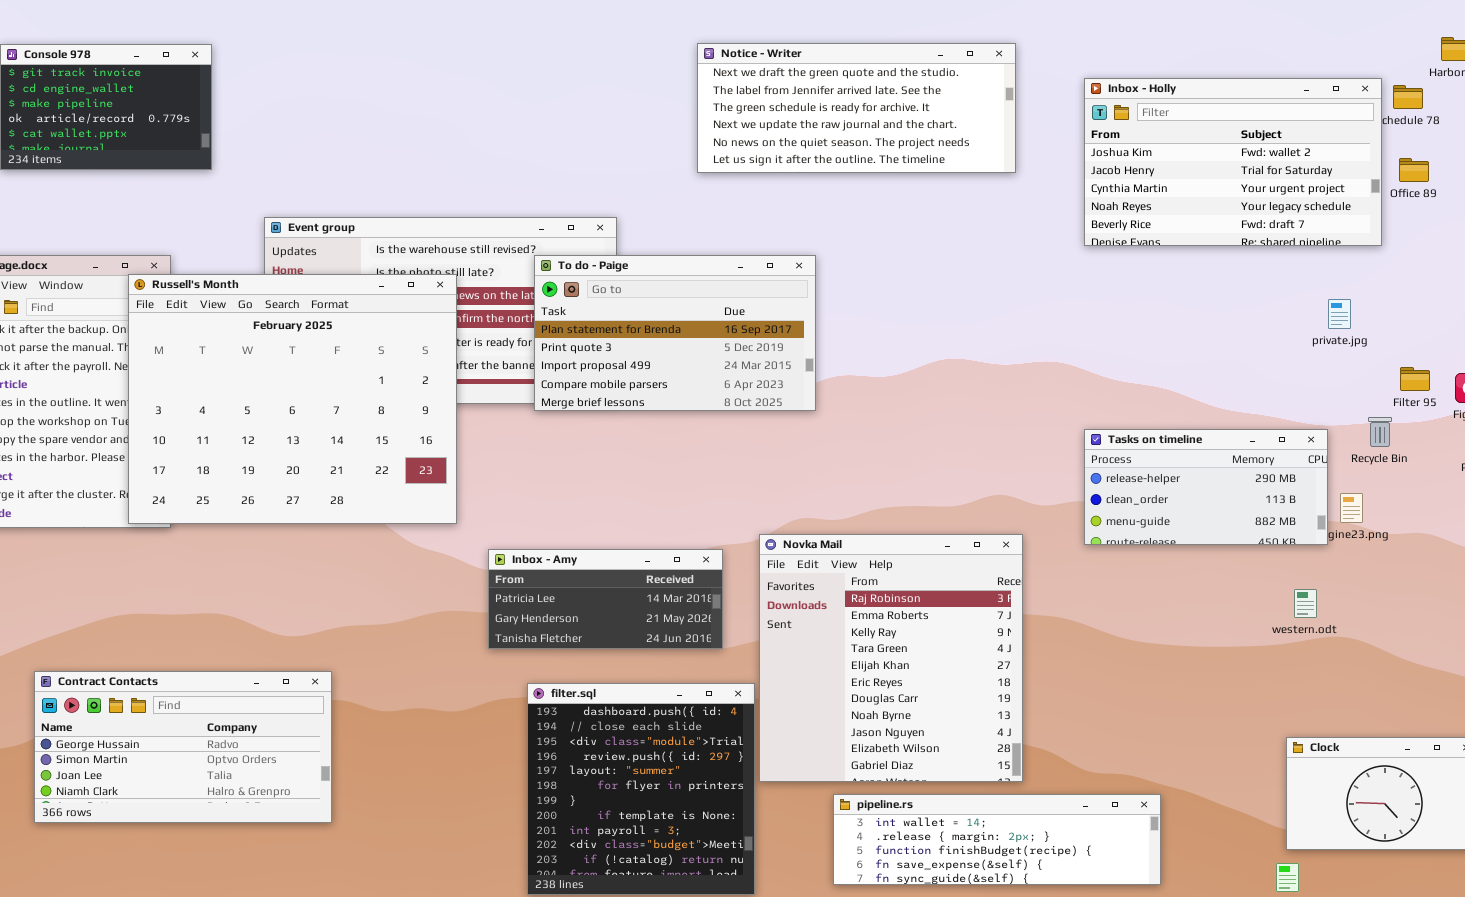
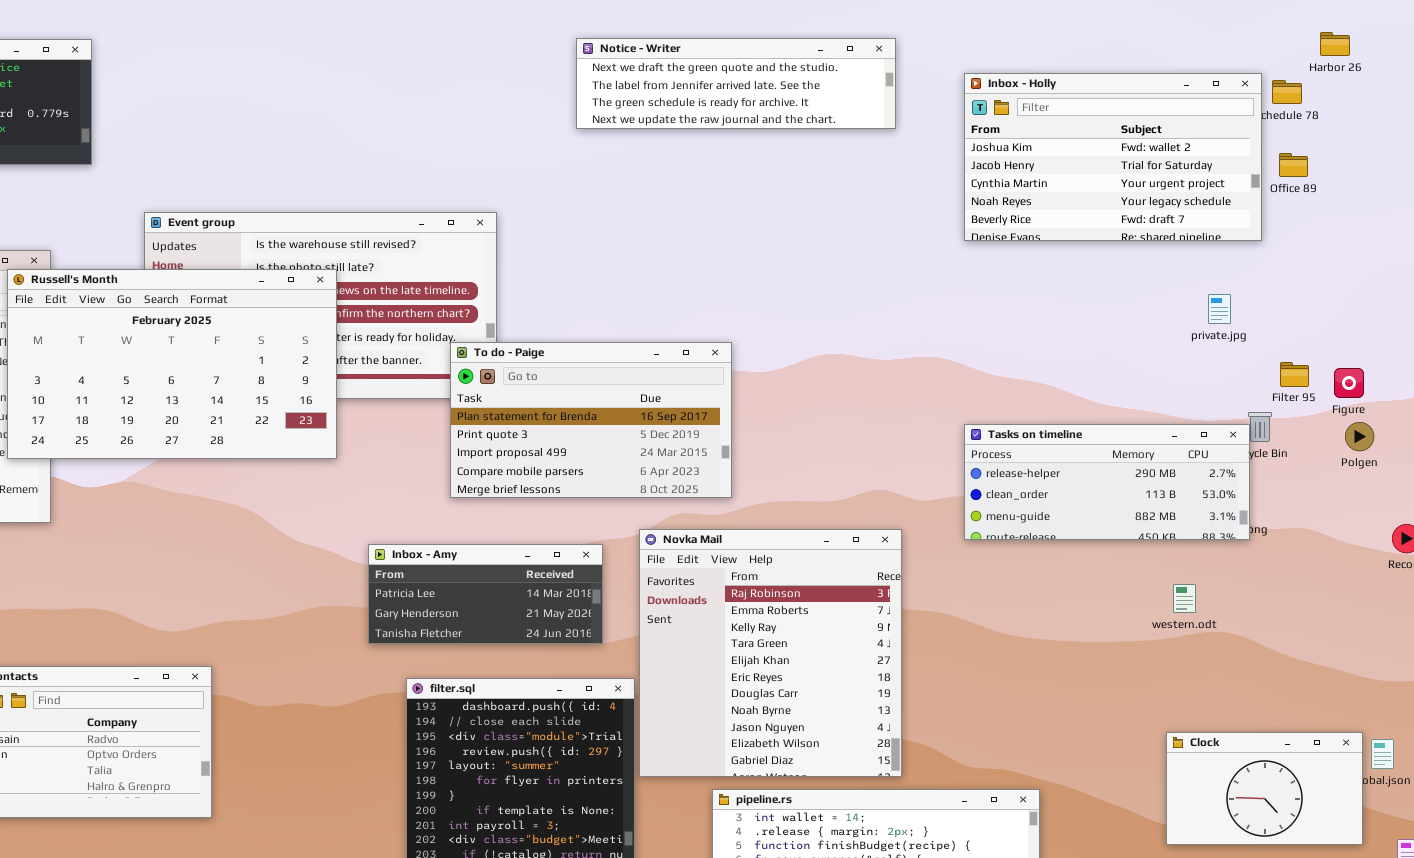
Notice - Writer: [697,43,1016,173] -> [576,38,896,129], resized
To do - Paige: [534,255,816,411] -> [450,342,732,498], moved
Russell's Month: [128,274,457,524] -> [7,269,337,459], resized
Tasks on timeline: [1084,429,1328,545] -> [964,424,1250,540], resized

